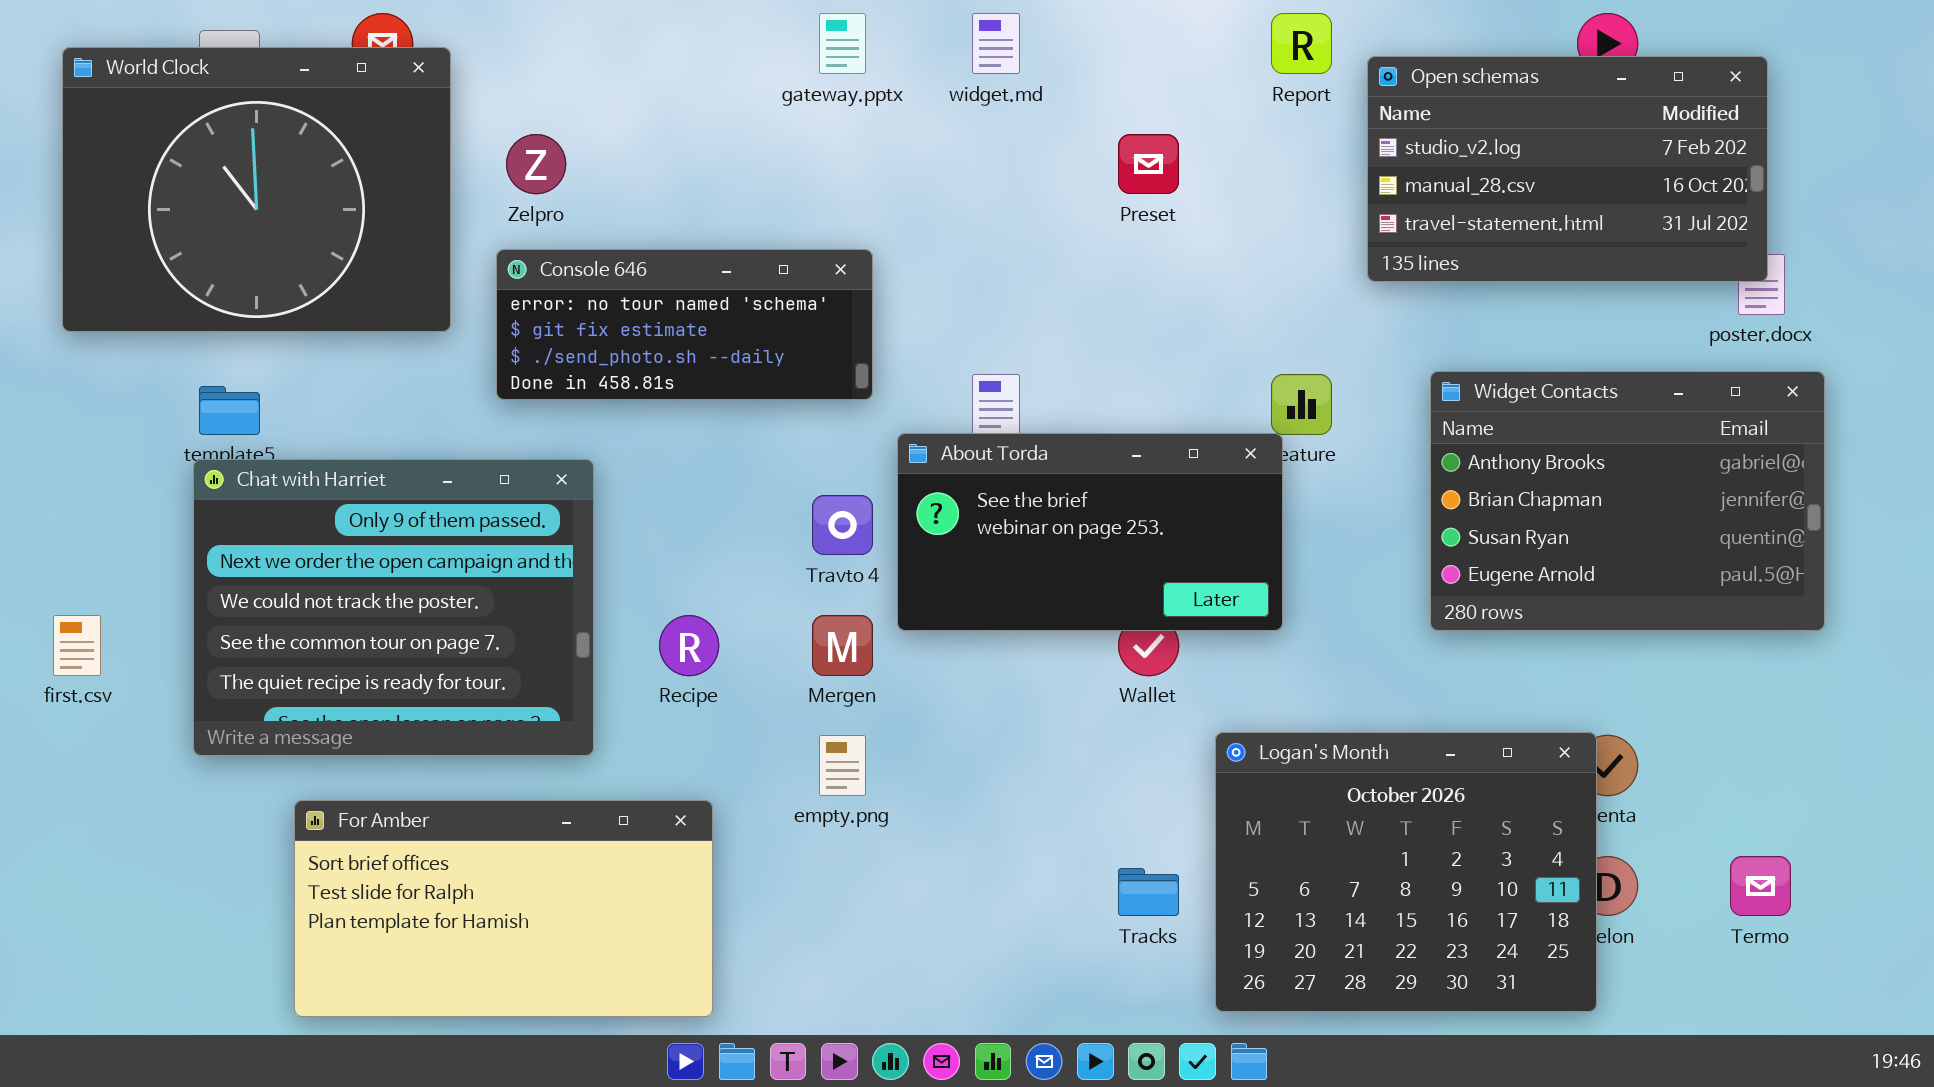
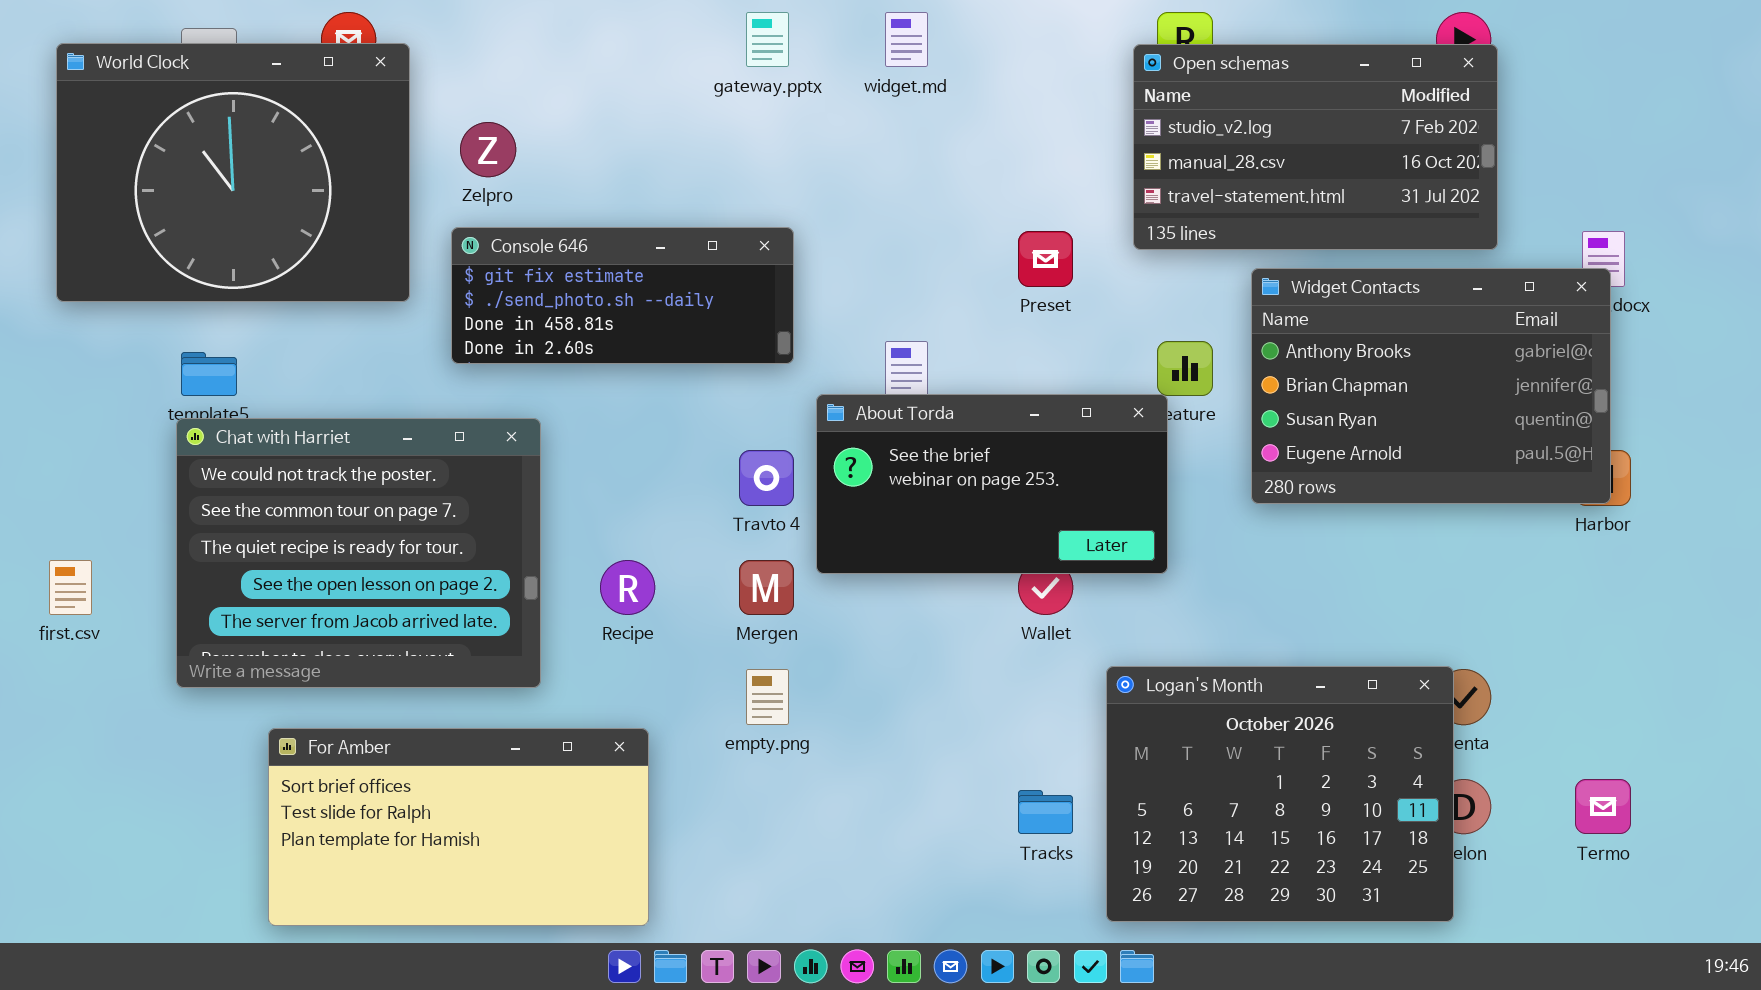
Open schemas: [1367,56,1768,282] -> [1133,44,1498,250], moved
Preset: [1118,134,1179,194] -> [1018,231,1073,287], moved
Console 646: [496,249,873,400] -> [451,227,794,364], scrolled down 1 row
Widget Contacts: [1430,371,1825,631] -> [1251,268,1611,504], moved
Chat with Harriet: [193,459,594,756] -> [176,418,541,688], scrolled down 2 rows

